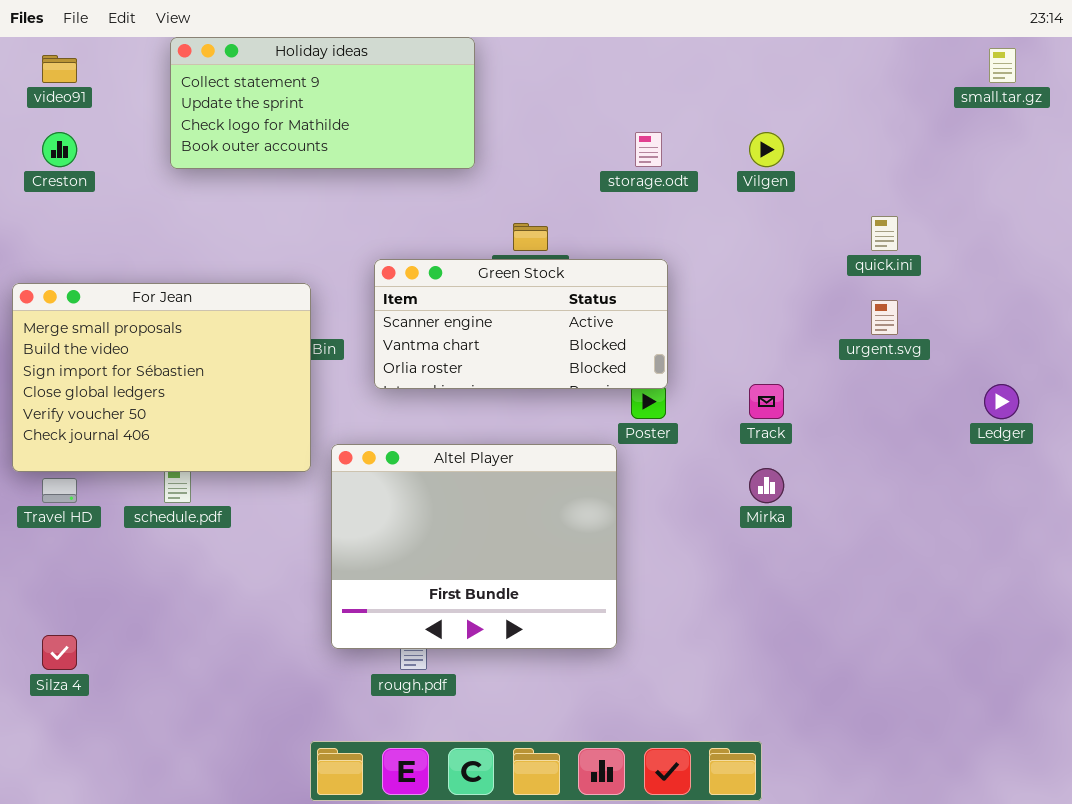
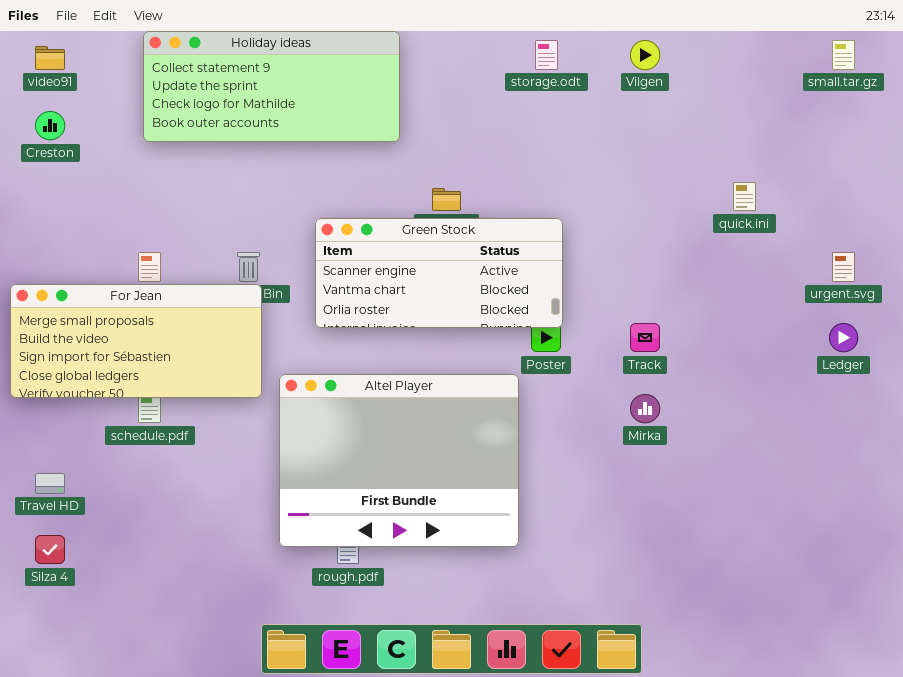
storage.odt: [635,132,662,167] -> [535,40,558,70], moved
Vilgen: [749,132,784,167] -> [630,40,660,70], moved
For Jean: [12,283,311,472] -> [10,284,262,398], resized
urgent.svg: [871,300,898,335] -> [832,252,855,282], moved
Travel HD: [42,478,77,503] -> [35,473,65,494], moved

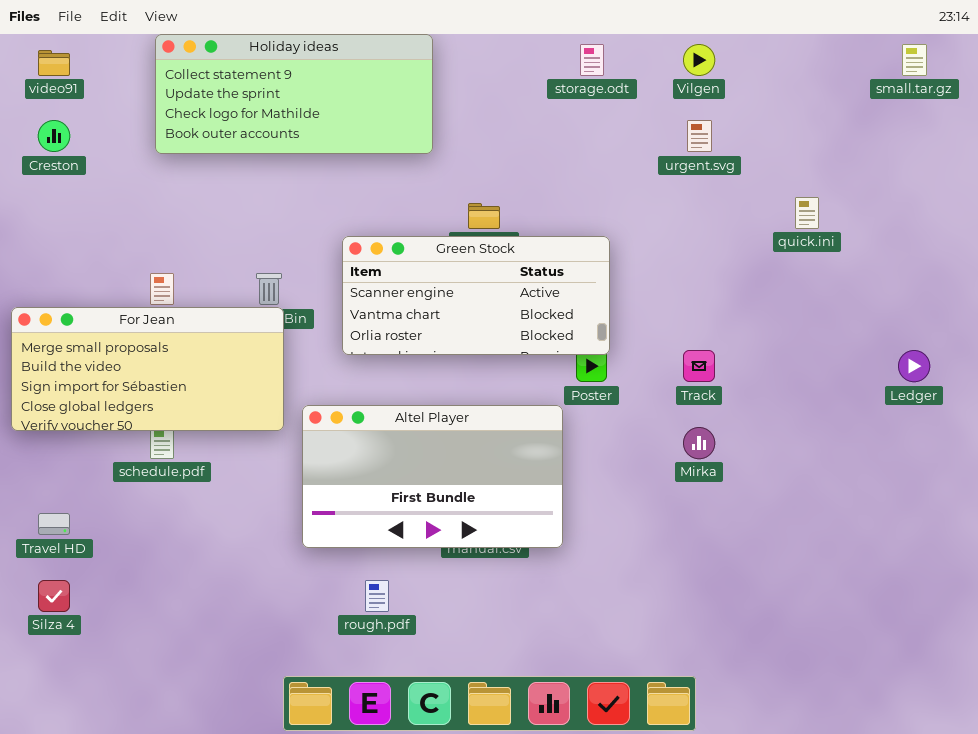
urgent.svg: [832,252,855,282] -> [687,120,712,152], moved
Altel Player: [279,374,519,547] -> [302,405,563,548], resized

